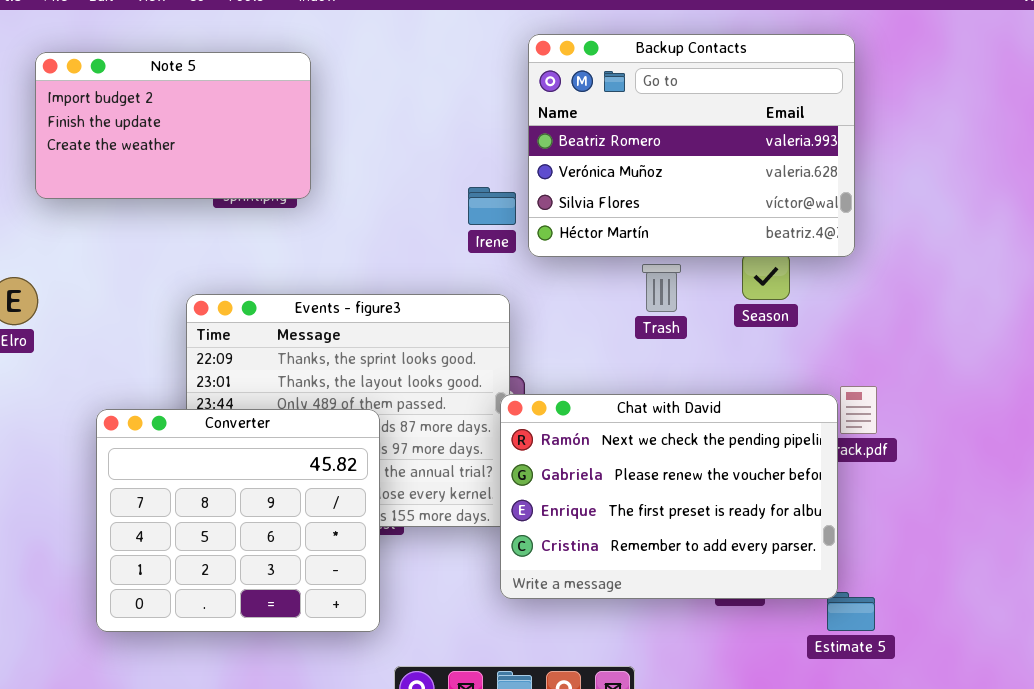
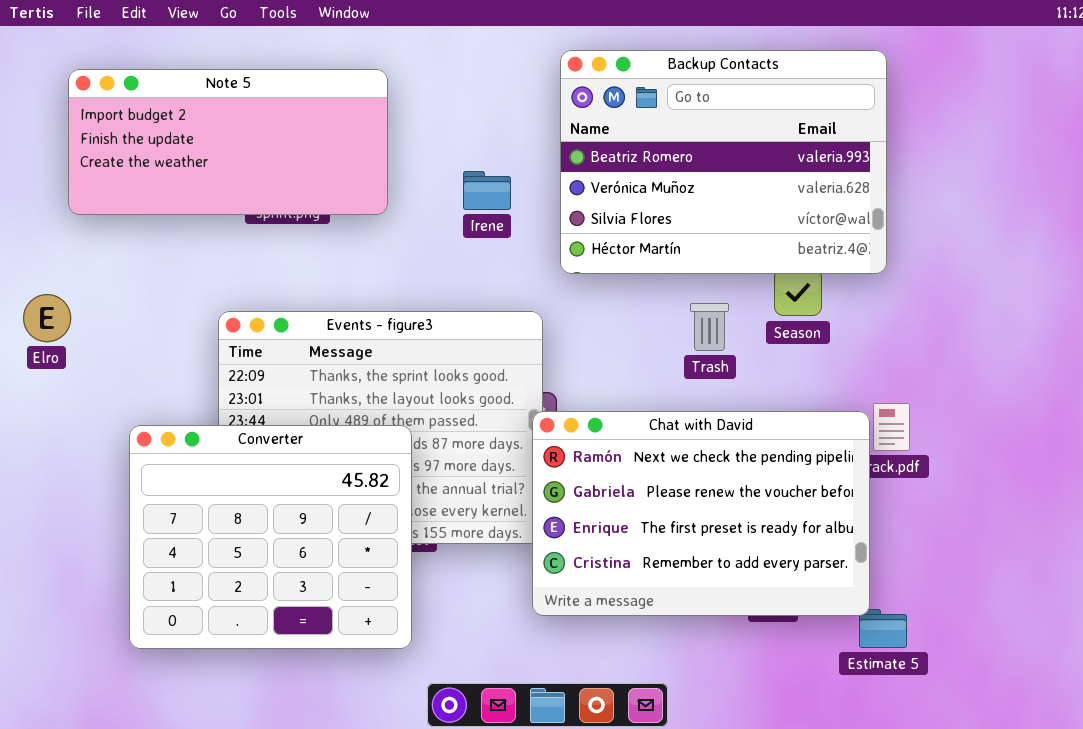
Note 5: [35,52,311,199] -> [68,69,388,215], resized
Irene: [468,187,516,225] -> [463,171,511,210], moved
Trash: [642,264,681,312] -> [690,303,729,351], moved

